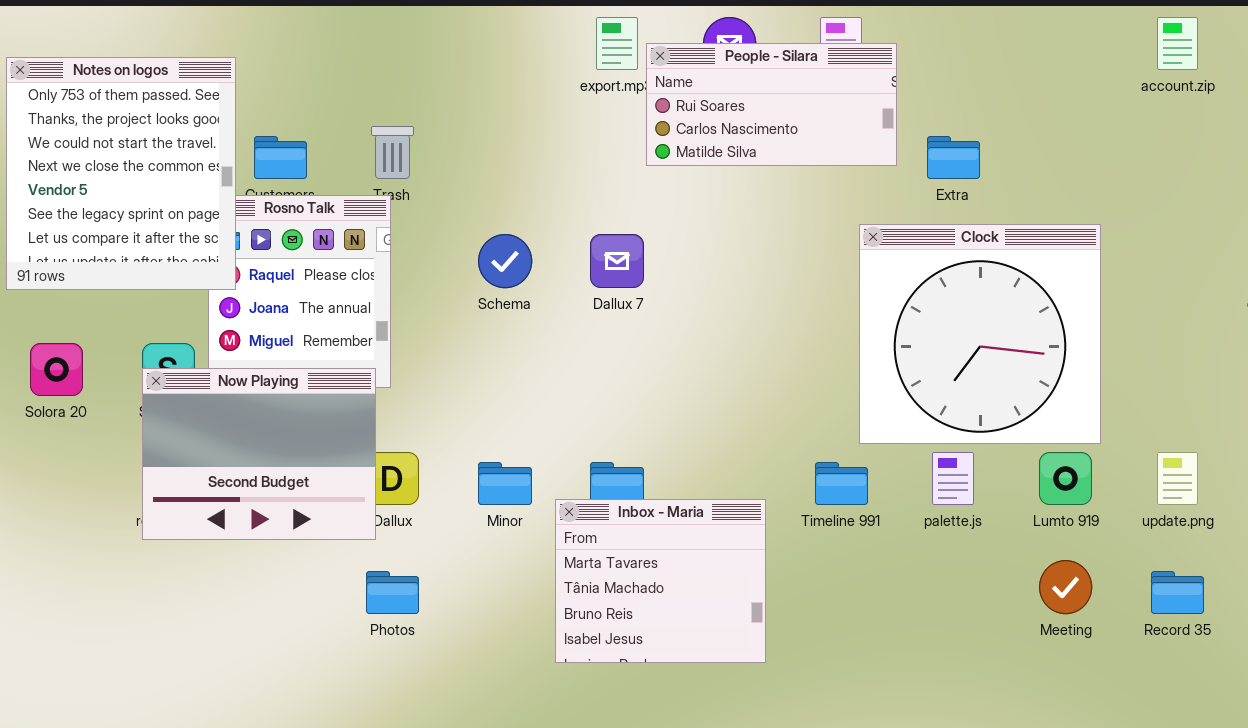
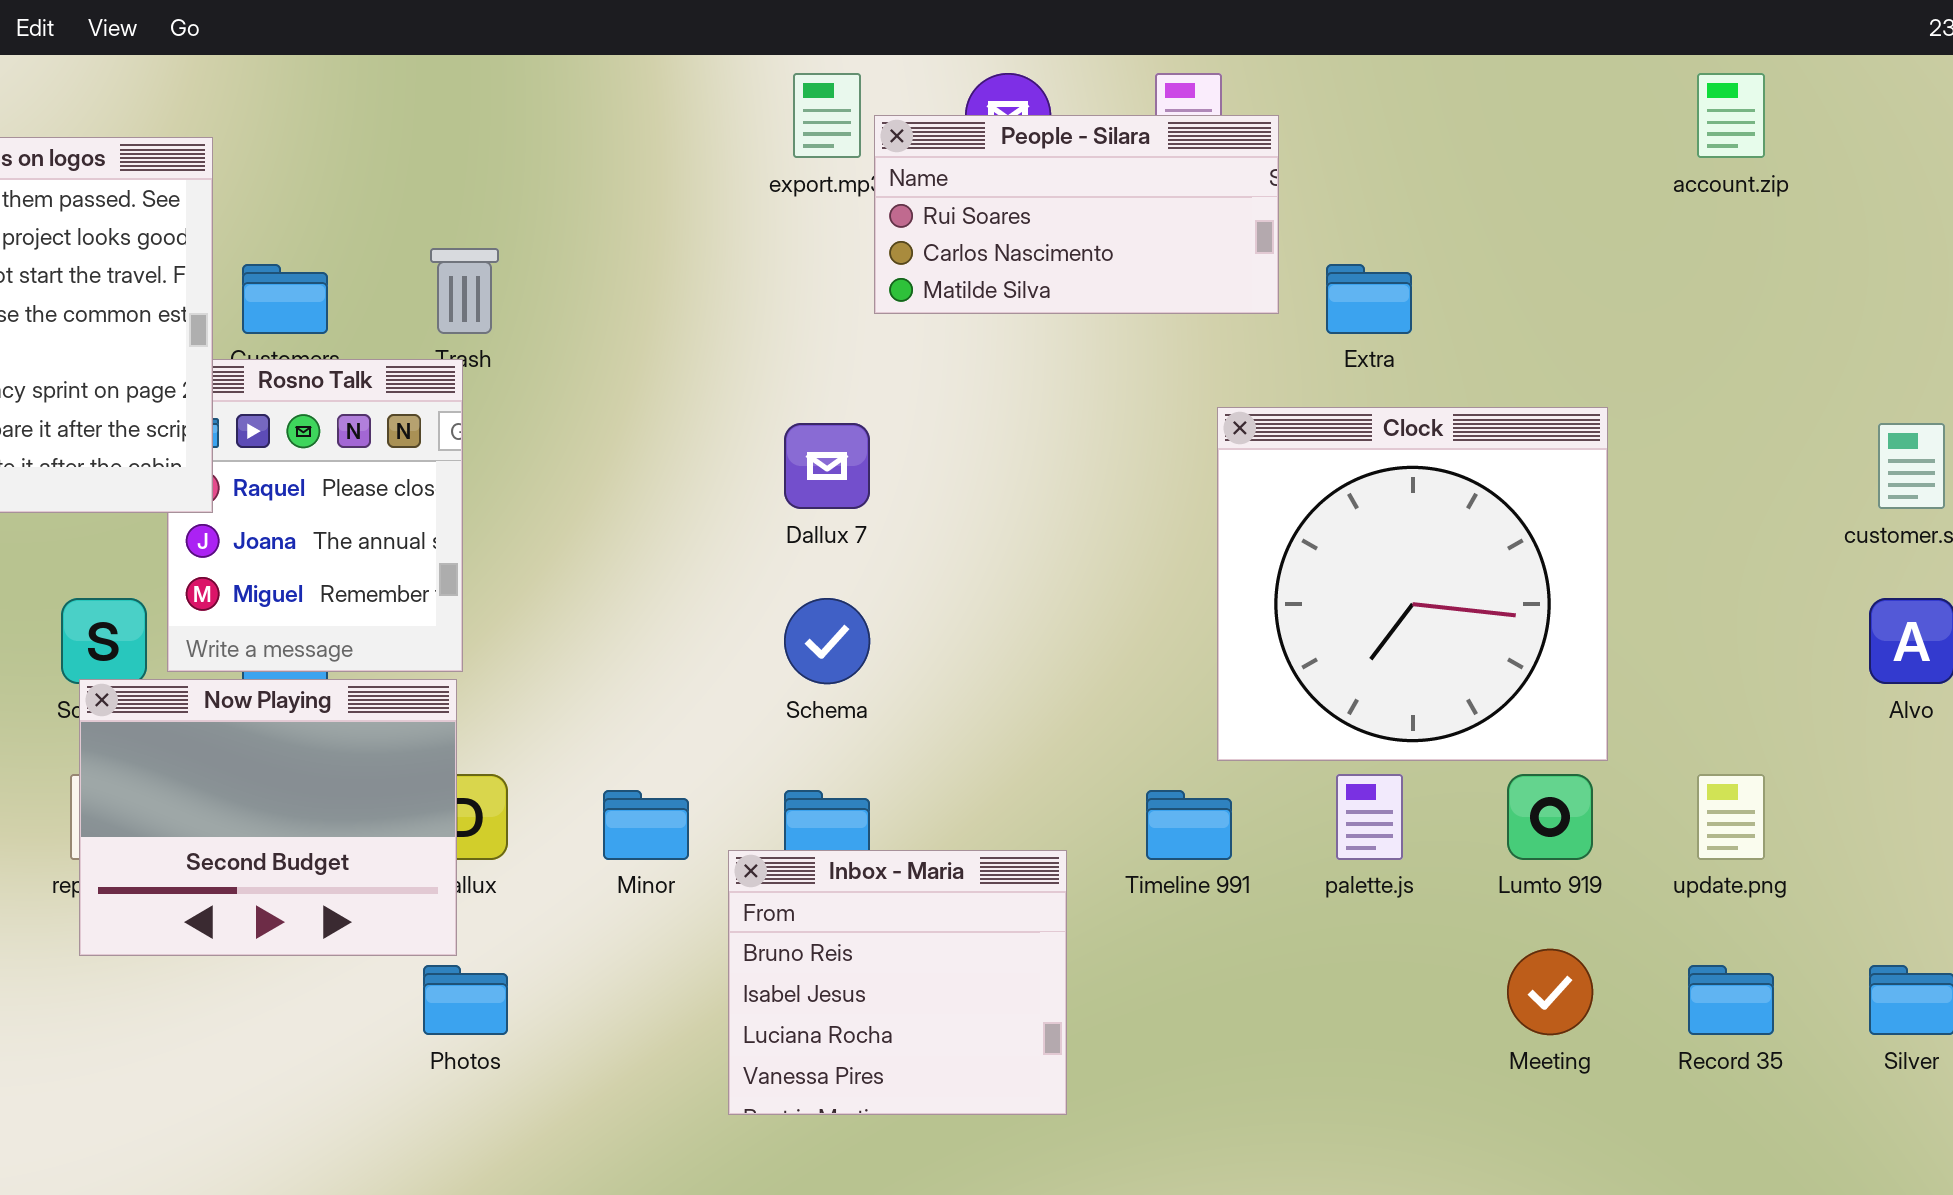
Schema: [478,234,532,288] -> [784,598,870,684], moved
Now Playing: [142,368,376,540] -> [79,679,457,956], moved
Inbox - Maria: [555,499,766,663] -> [728,850,1067,1115], scrolled down 2 rows

